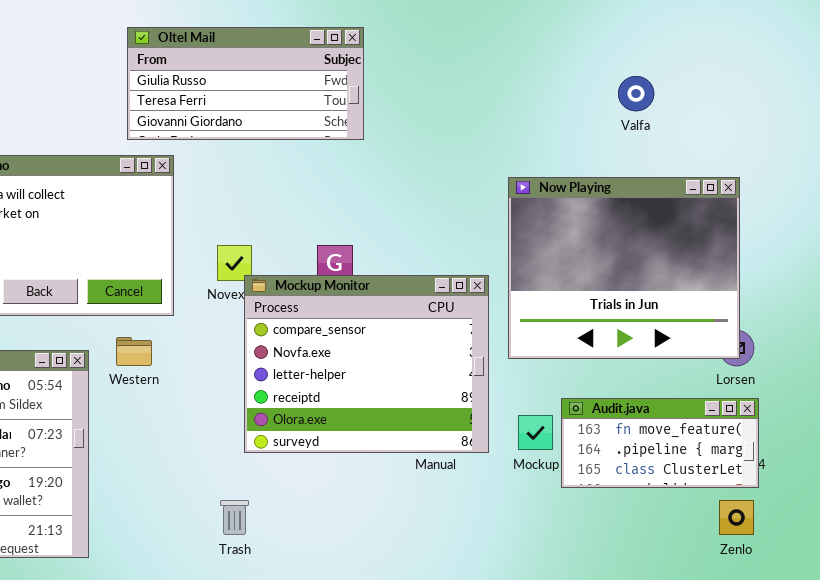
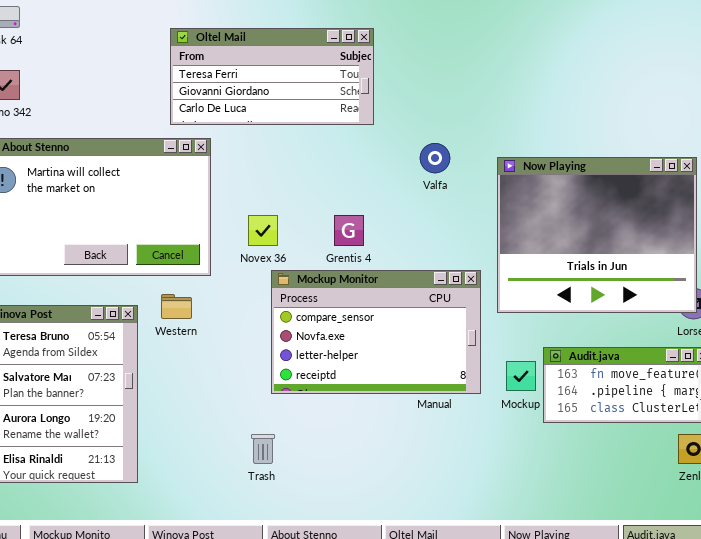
Oltel Mail: [127,27,364,140] -> [170,28,374,125], scrolled down 1 row
Valfa: [618,76,654,111] -> [420,143,450,173], moved
Mockup Monitor: [244,275,489,453] -> [271,270,481,394], resized

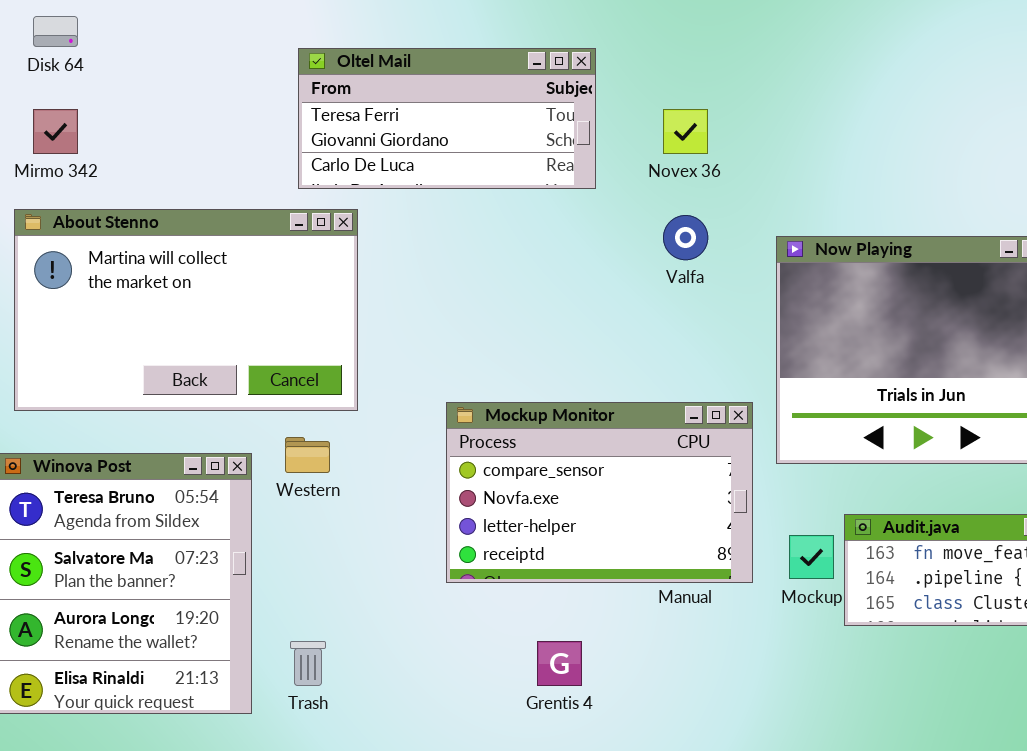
Novex 36: [248,215,278,246] -> [663,109,708,154], moved
Grentis 4: [334,215,364,246] -> [537,641,582,686], moved
Trash: [251,434,275,464] -> [290,641,326,686], moved

